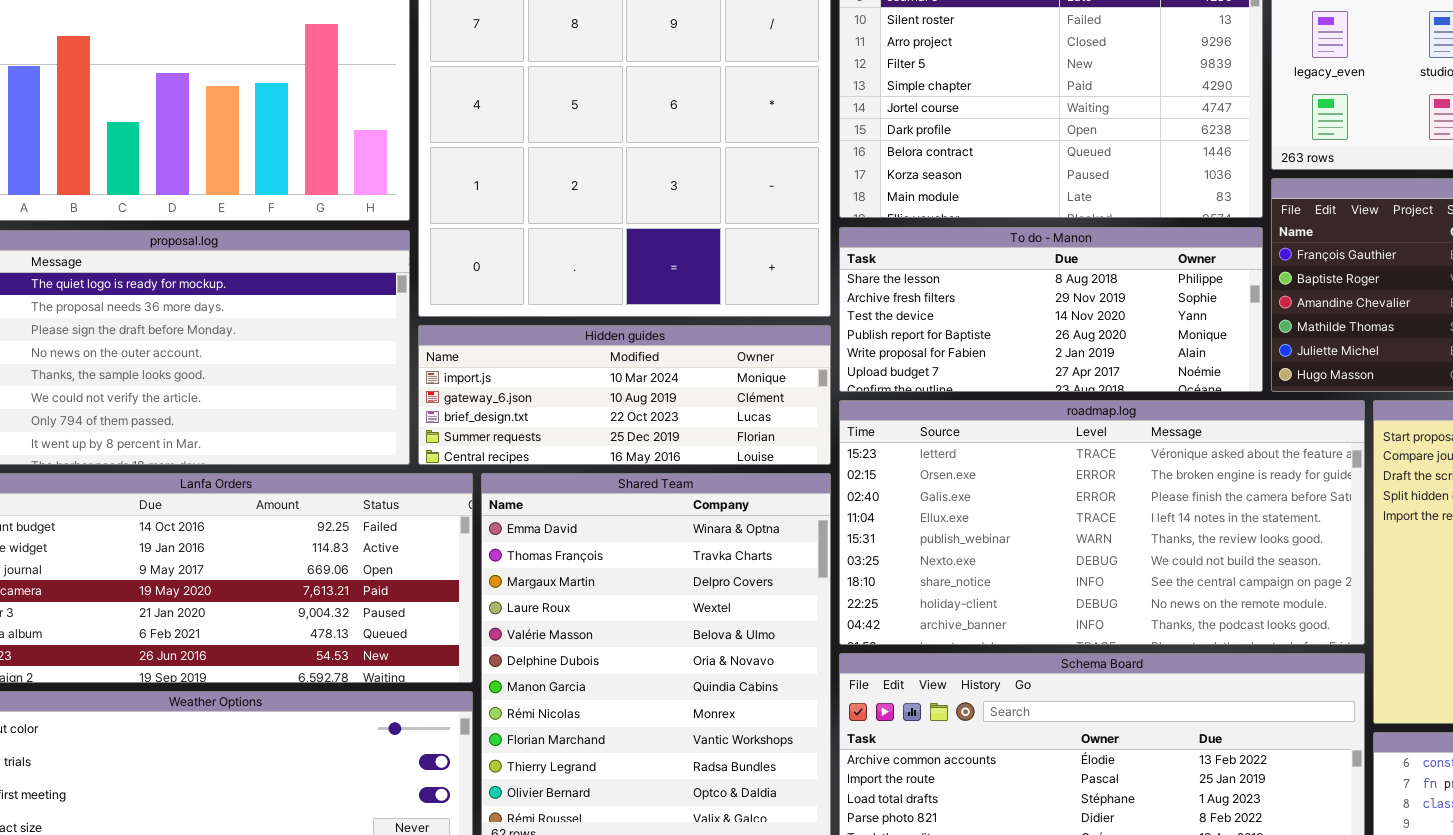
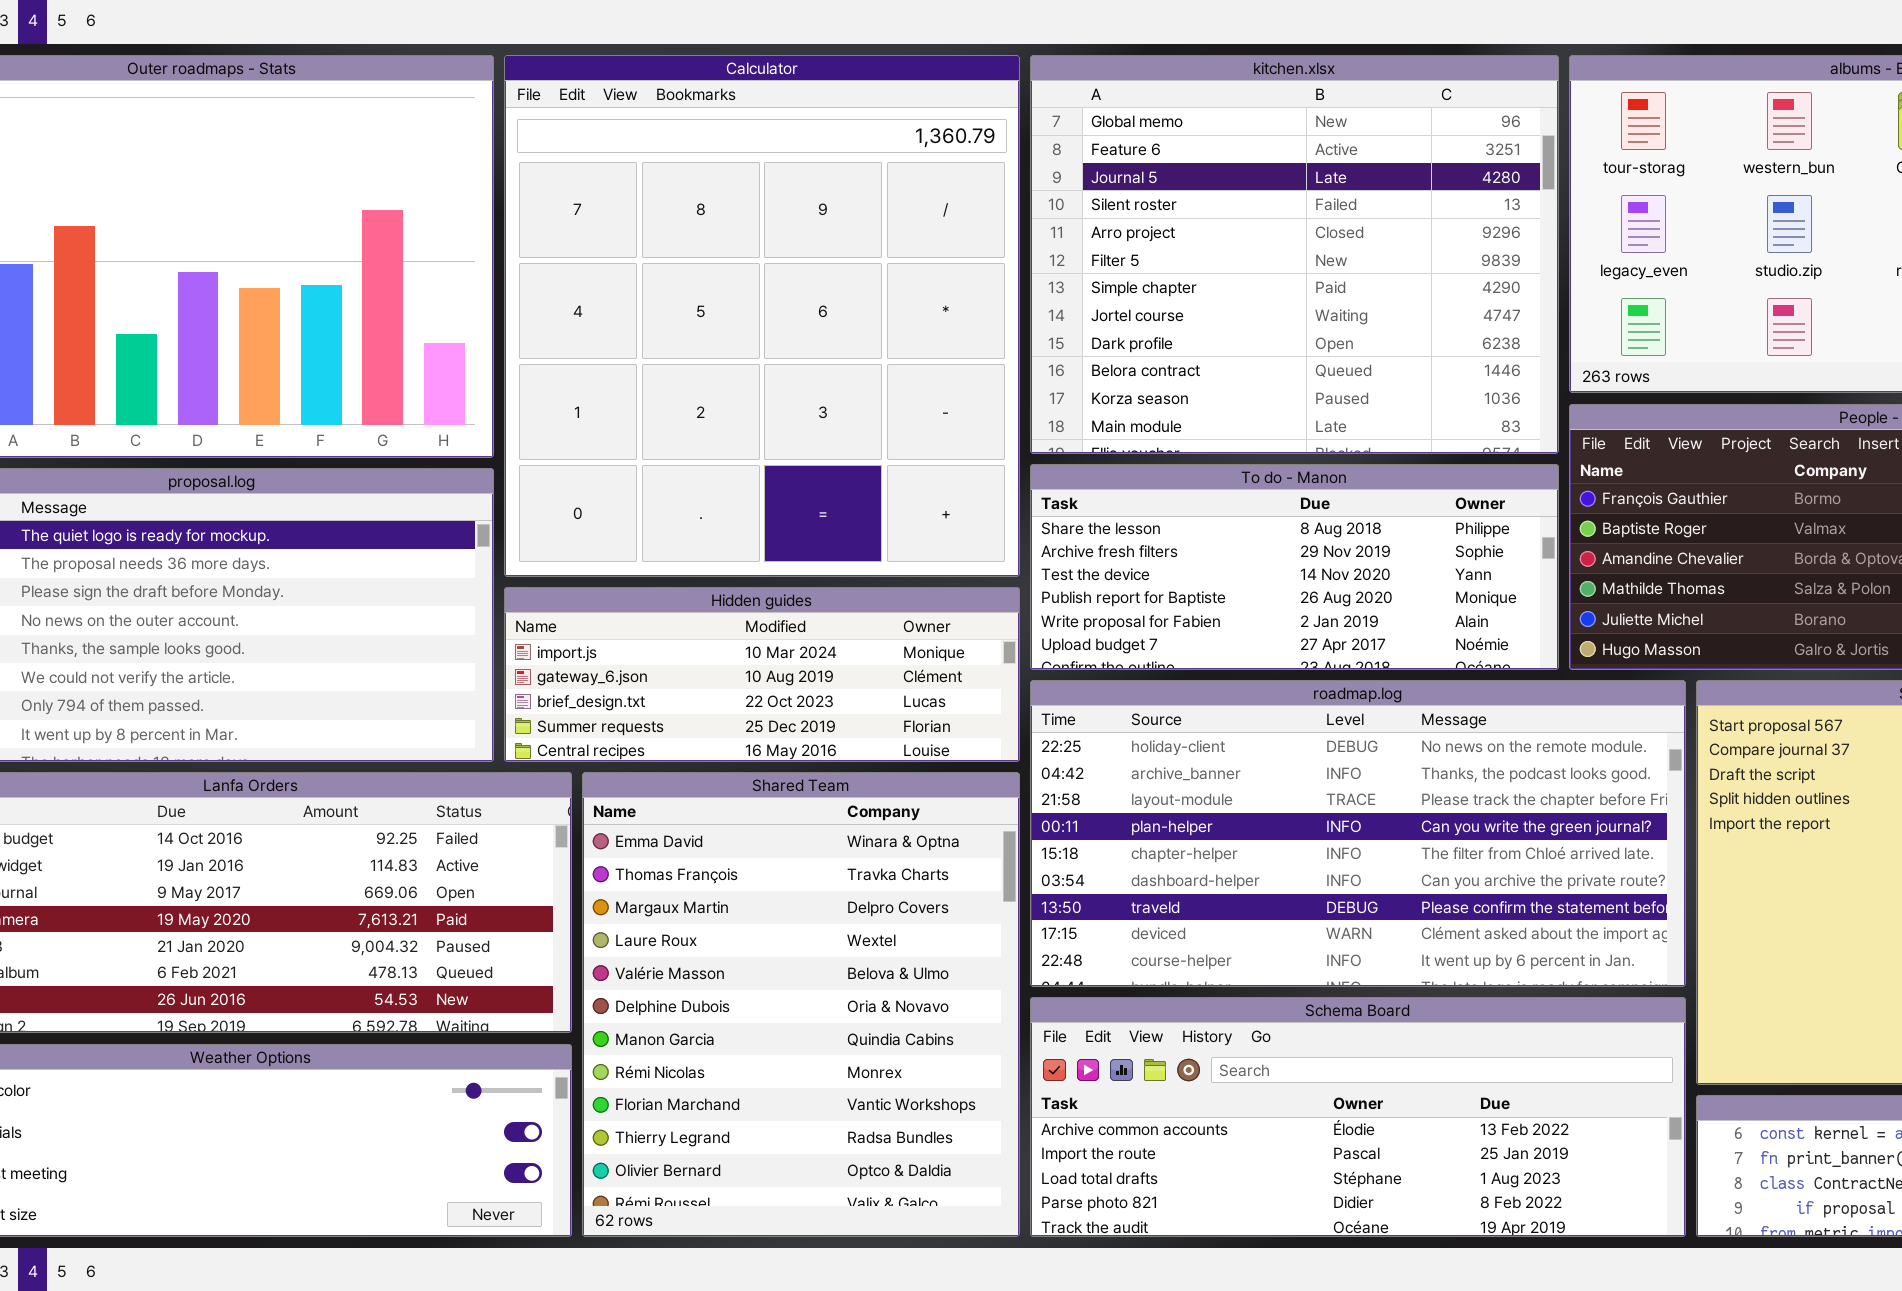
roadmap.log: [839,400,1365,645] -> [1030,680,1686,987], scrolled down 7 rows

